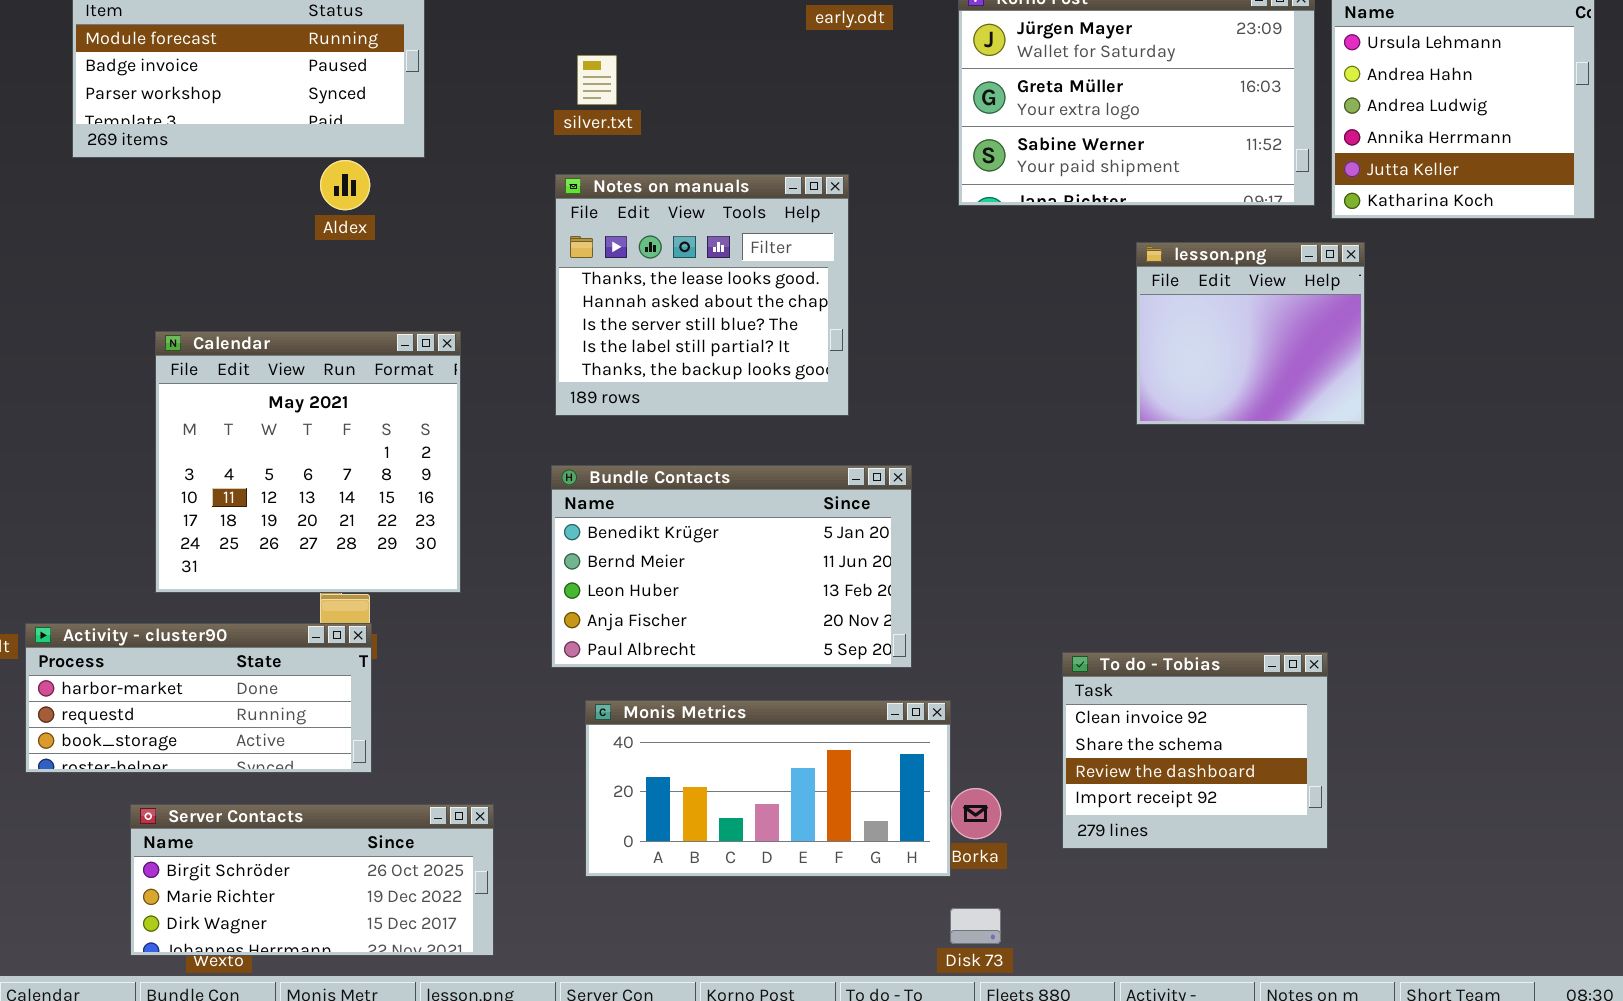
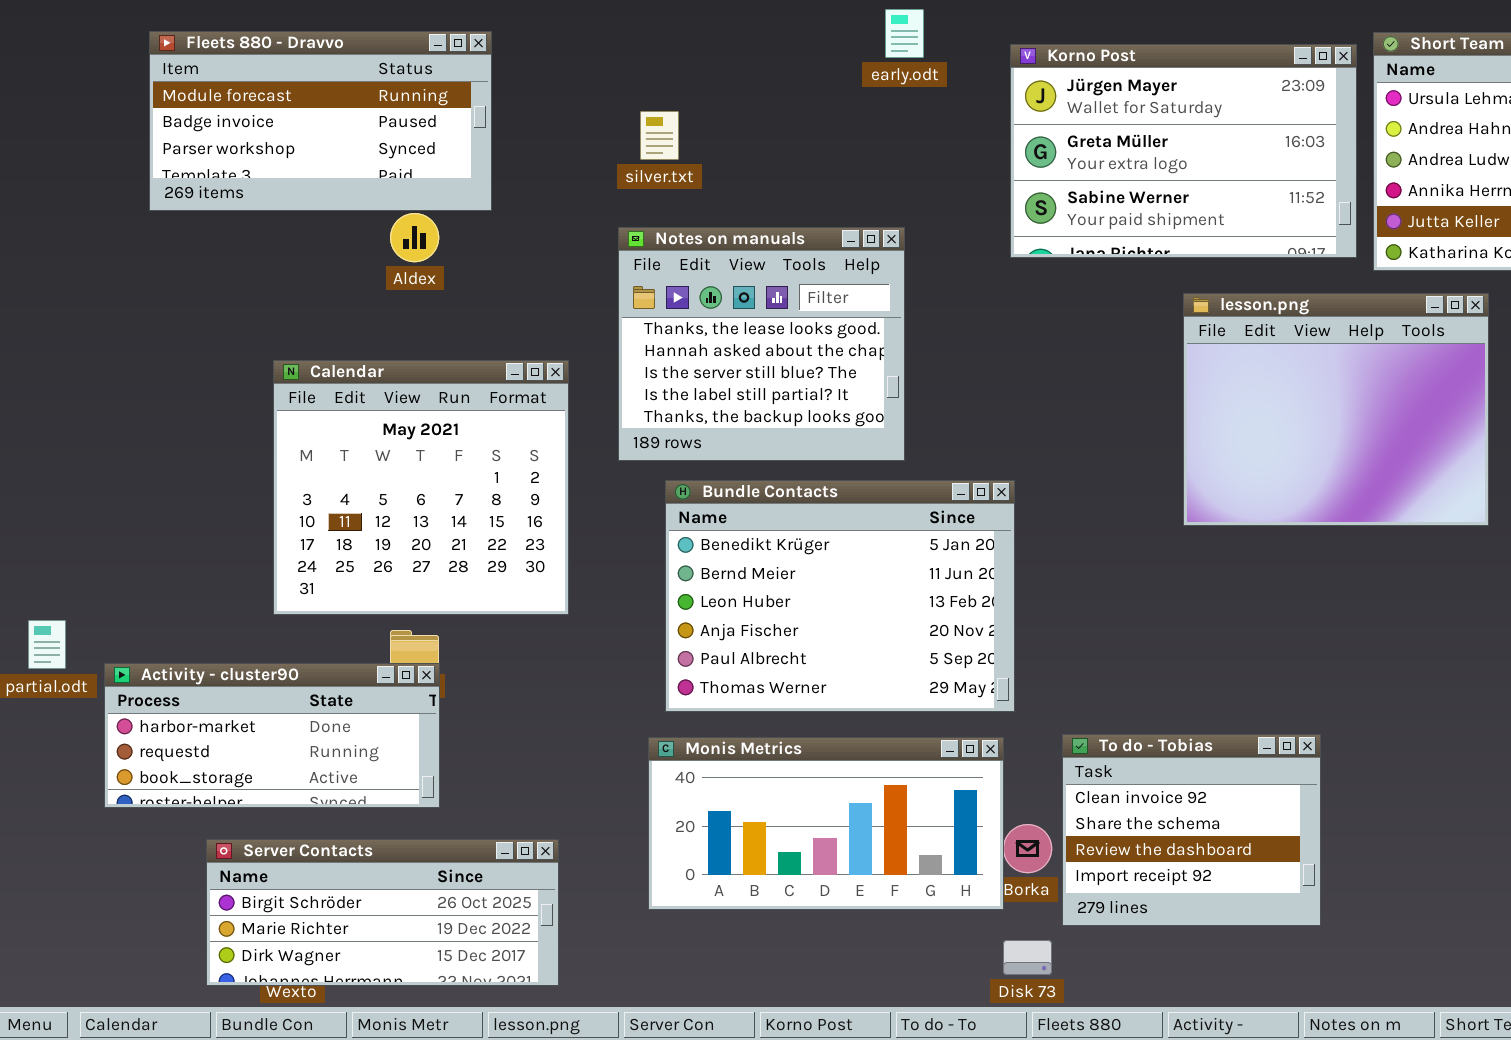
lesson.png: [1136,242,1365,425] -> [1183,293,1489,526], resized
Calendar: [155,331,461,593] -> [273,360,569,615], moved
Bundle Contacts: [551,465,912,668] -> [665,480,1015,712], moved, resized
To do - Tobias: [1062,652,1328,849] -> [1062,734,1321,926], moved

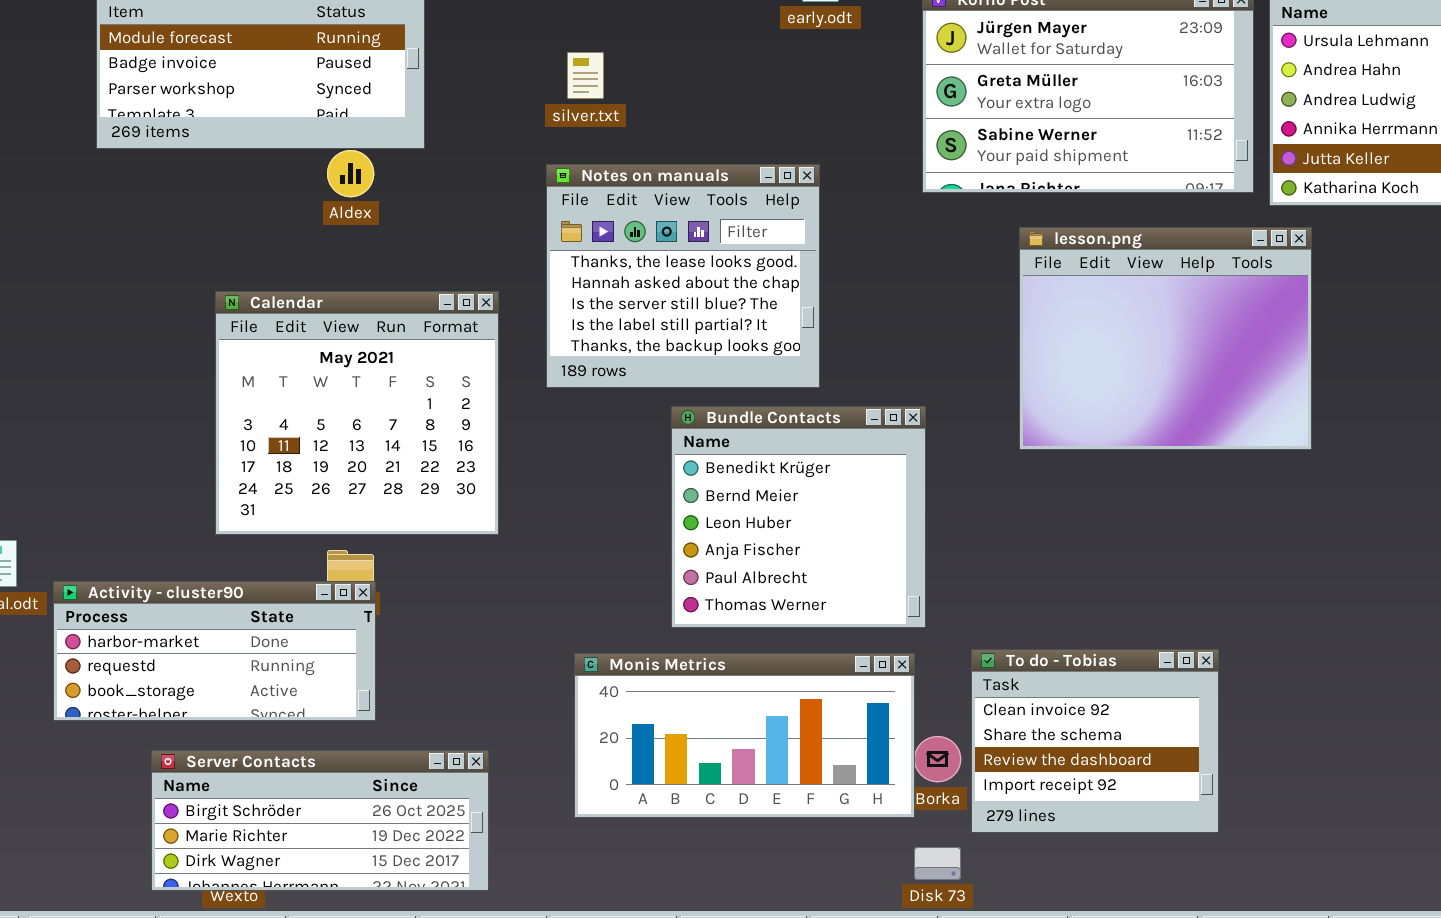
lesson.png: [1183,293,1489,526] -> [1019,227,1312,450], moved
Bundle Contacts: [665,480,1015,712] -> [671,406,926,628], resized

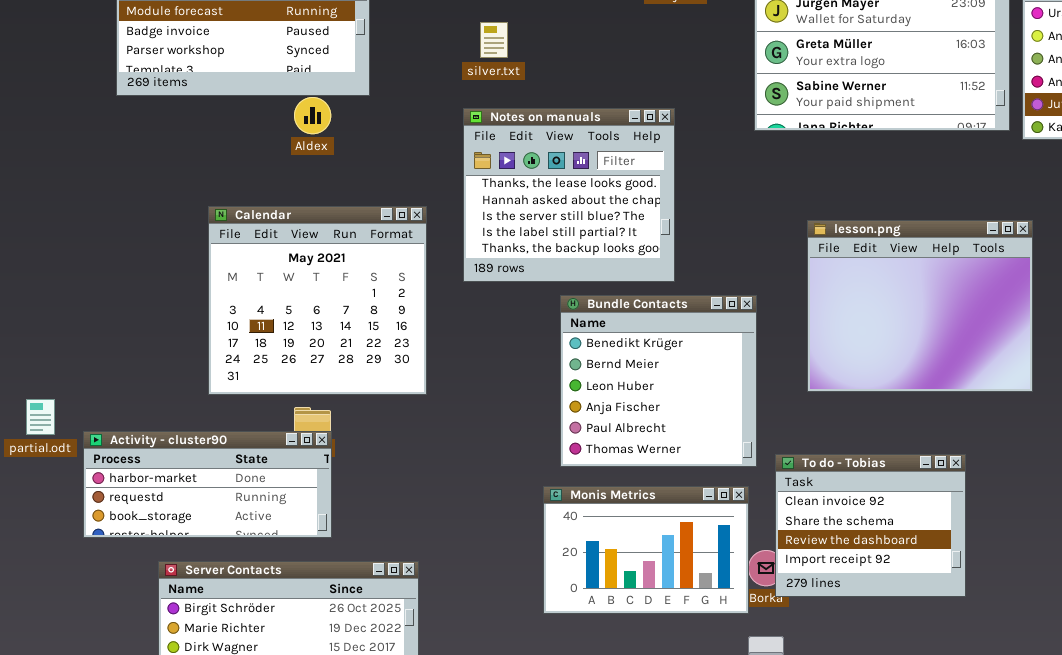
lesson.png: [1019,227,1312,450] -> [807,220,1033,392], moved
To do - Tobias: [971,649,1219,833] -> [775,454,966,597], moved
Monis Metrics: [574,653,915,818] -> [543,486,749,614], resized

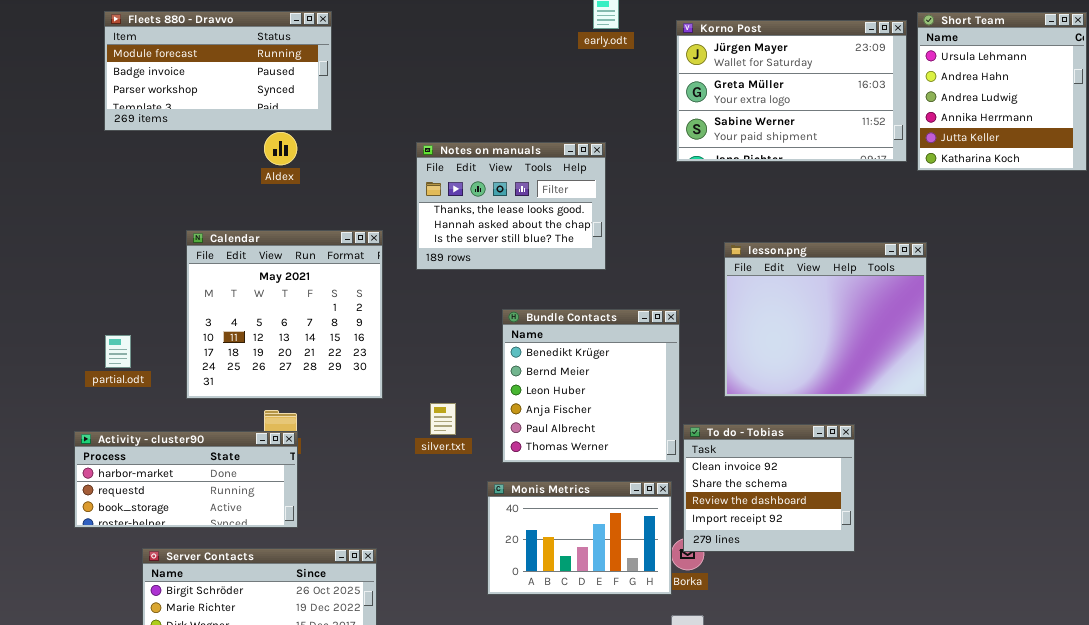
silver.txt: [480,22,508,58] -> [430,403,456,435], moved
Notes on manuals: [463,108,675,282] -> [416,142,606,270], resized
partial.odt: [26,399,55,435] -> [105,335,131,368], moved
To do - Tobias: [775,454,966,597] -> [683,424,855,552], moved

